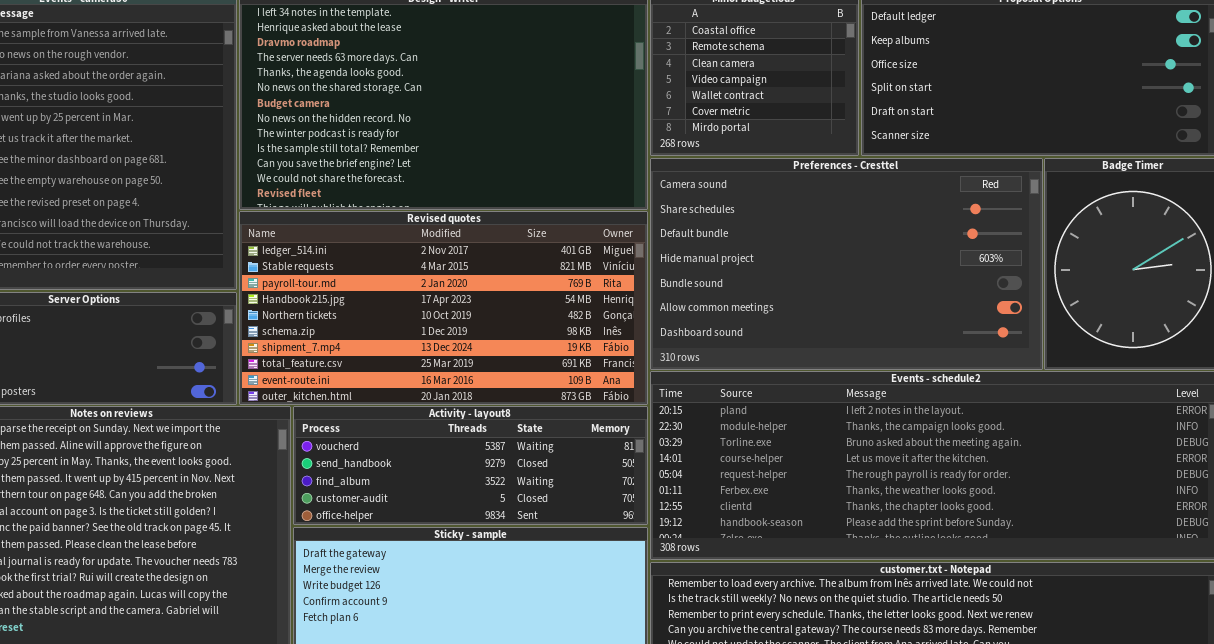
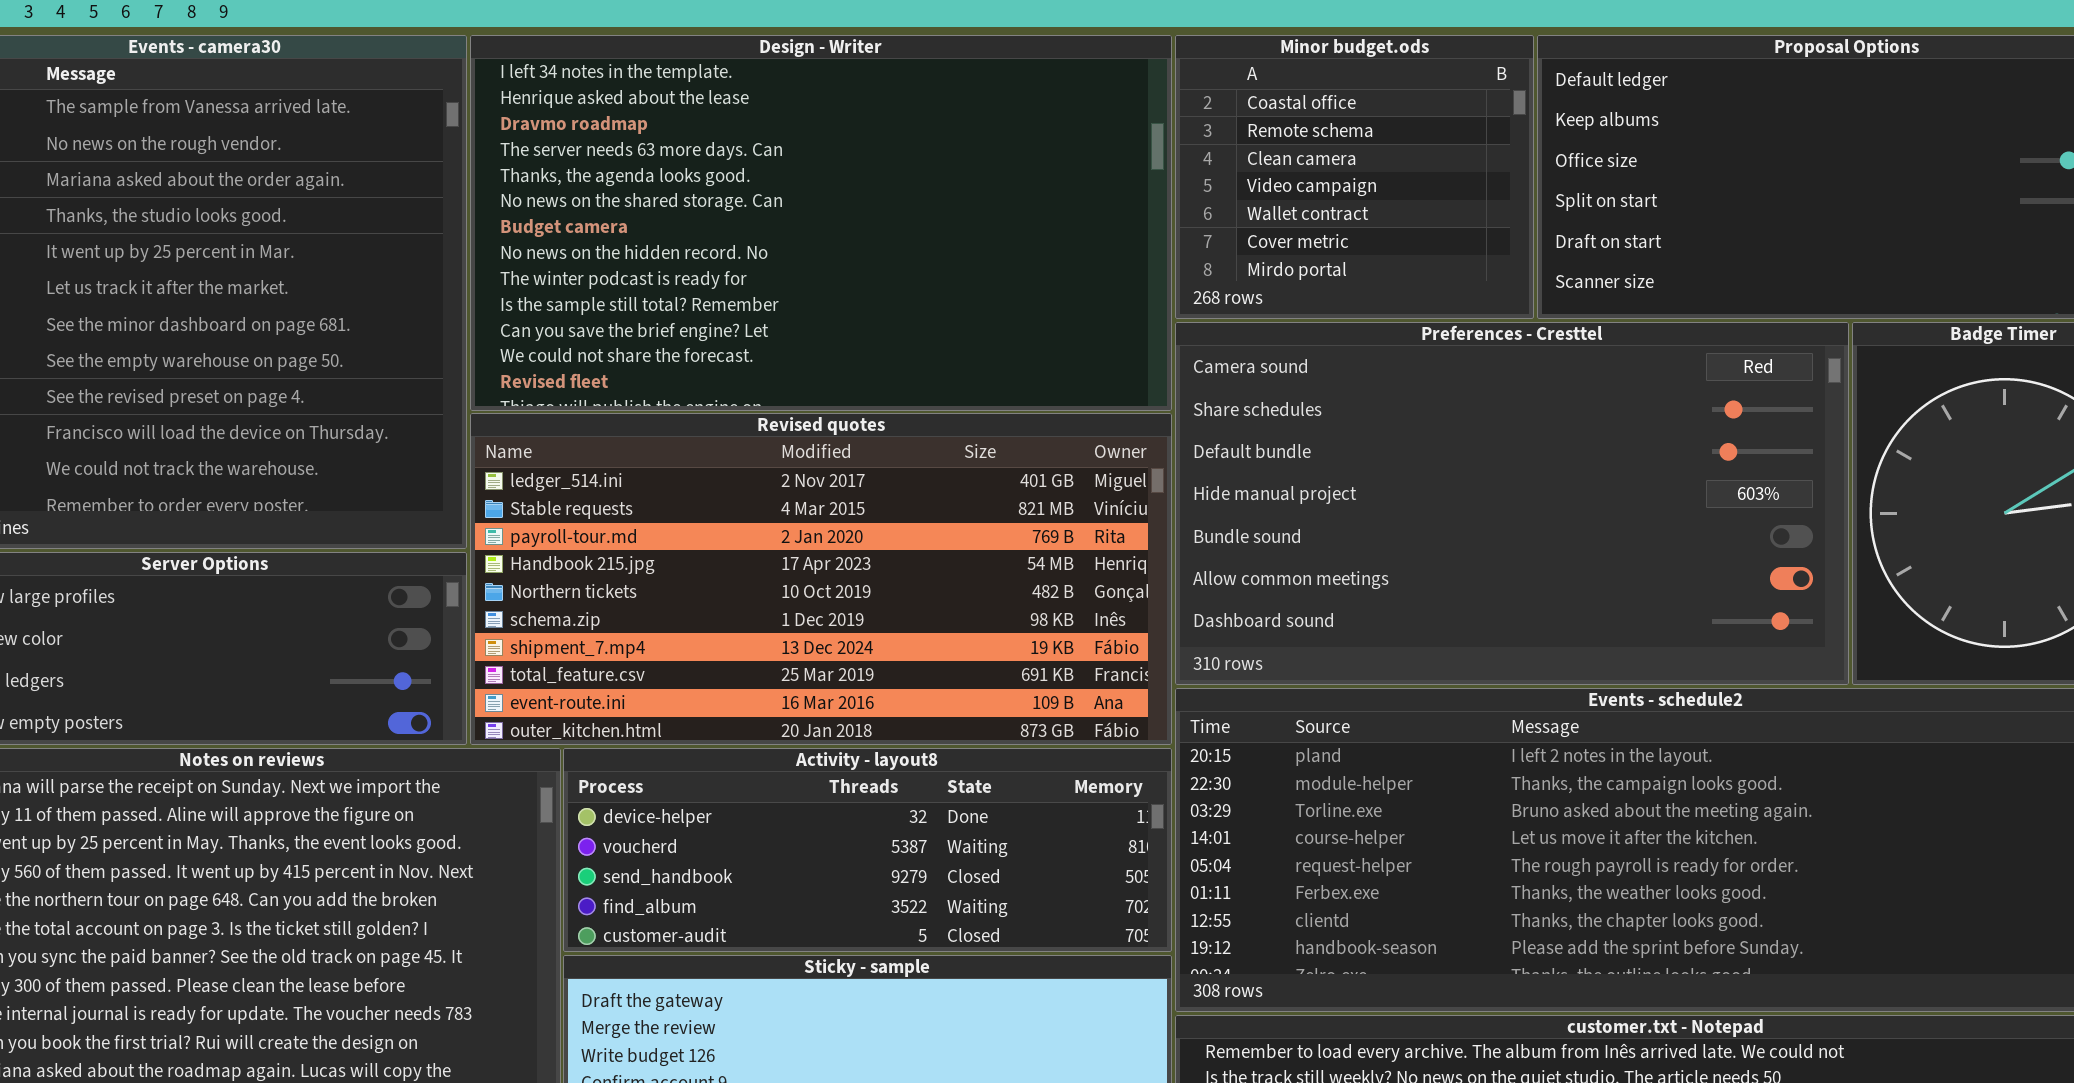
Activity - layout8: [293,406,648,525] -> [563,748,1172,952], scrolled up 1 row

